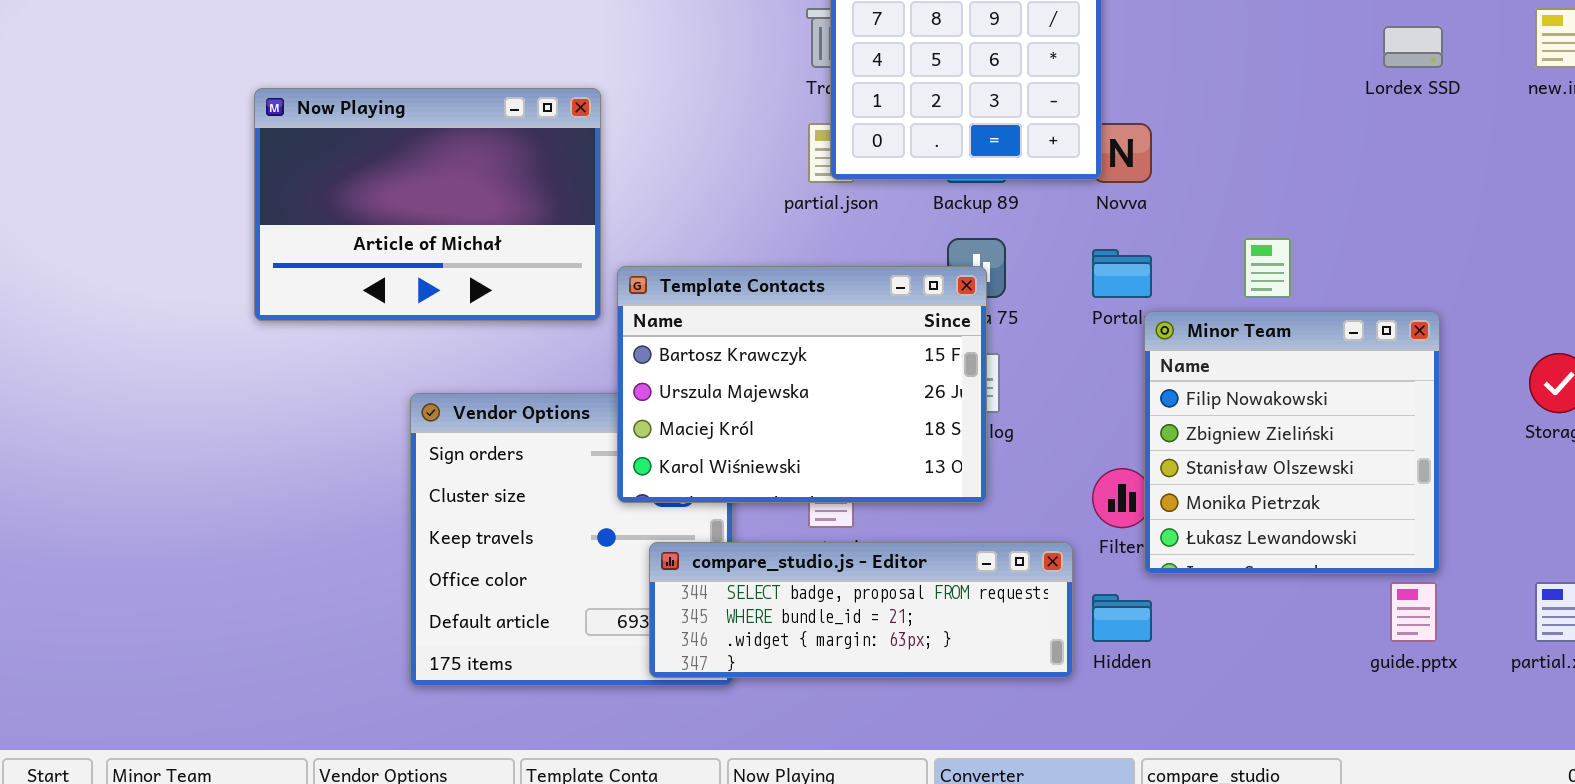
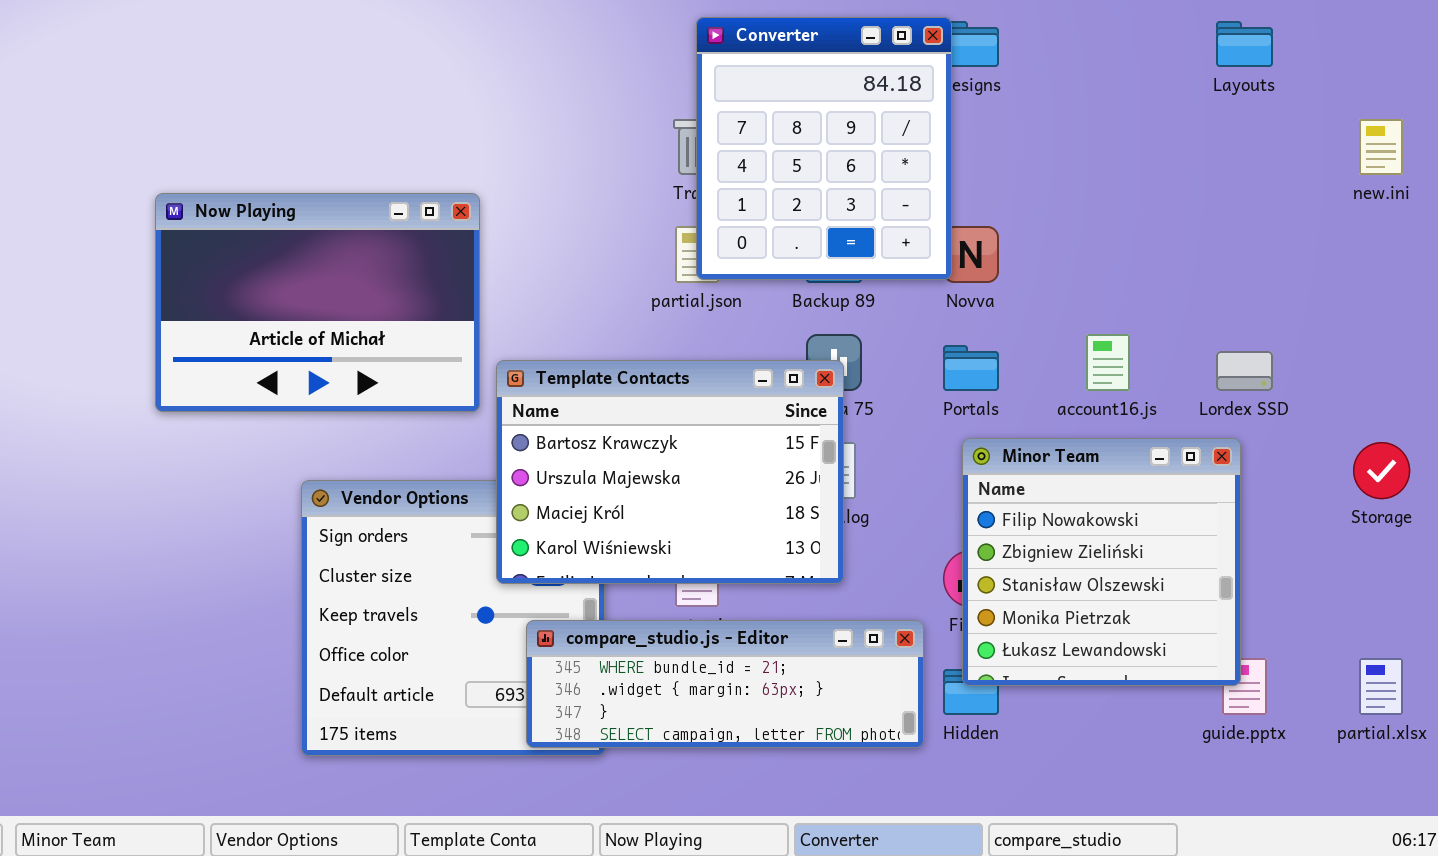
Lordex SSD: [1383,26,1443,68] -> [1216,351,1273,391], moved
Minor Team: [1144,311,1440,574] -> [962,438,1241,686], moved
compare_studio.js - Editor: [649,542,1073,678] -> [526,620,924,748], scrolled down 1 row

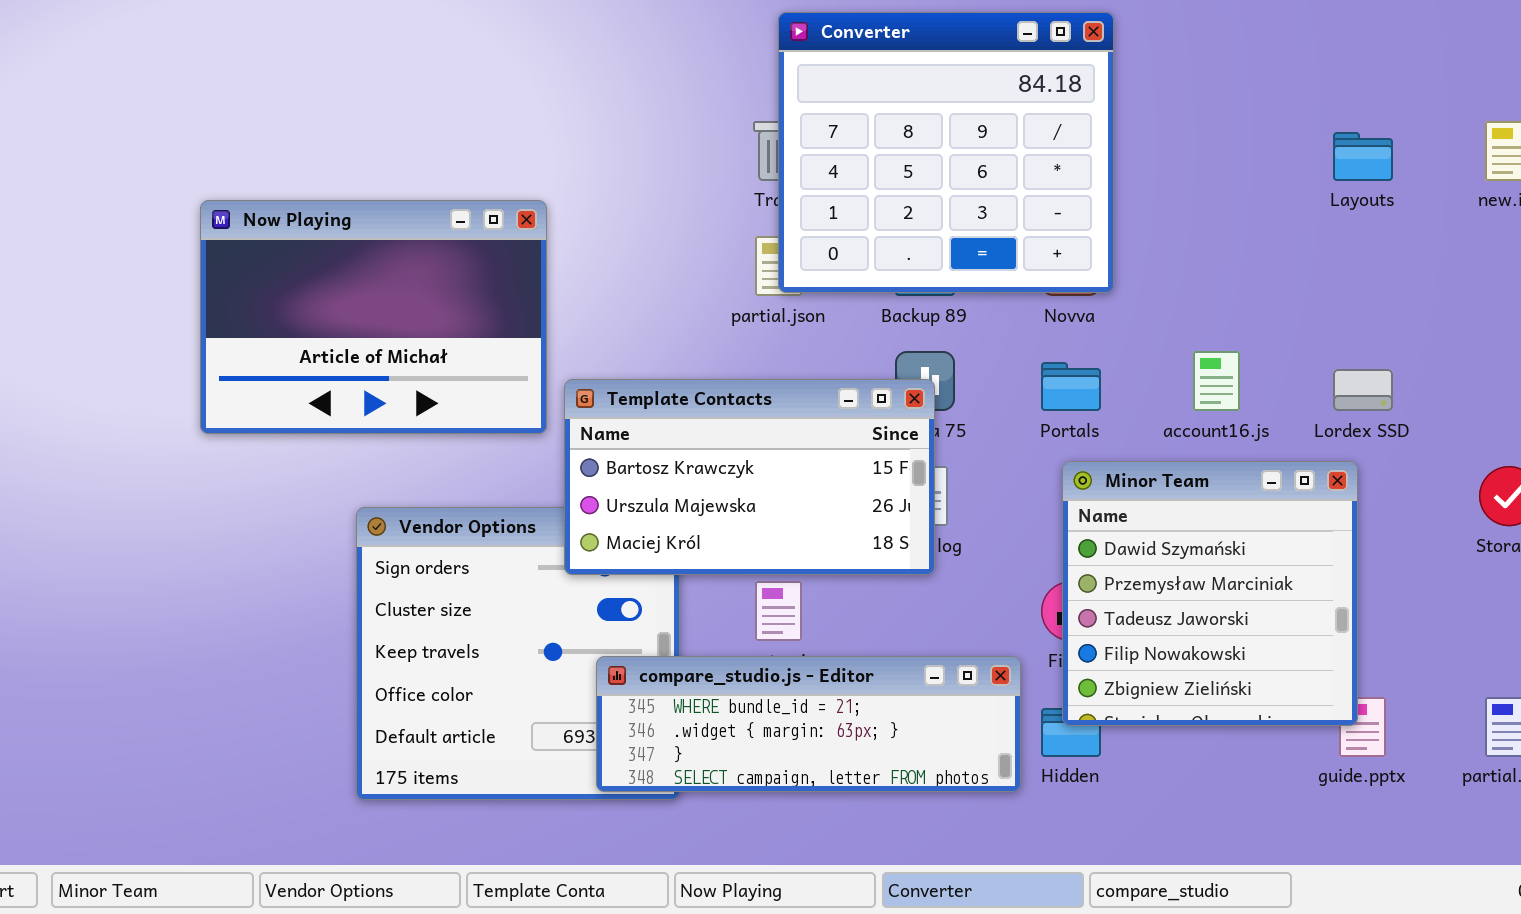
Converter: [696,17,952,280] -> [778,12,1114,293], resized
Layouts: [1216,21,1273,67] -> [1333,132,1393,181], moved
Template Contacts: [496,360,844,584] -> [564,379,935,575], resized
Minor Team: [962,438,1241,686] -> [1062,461,1358,726], scrolled up 3 rows

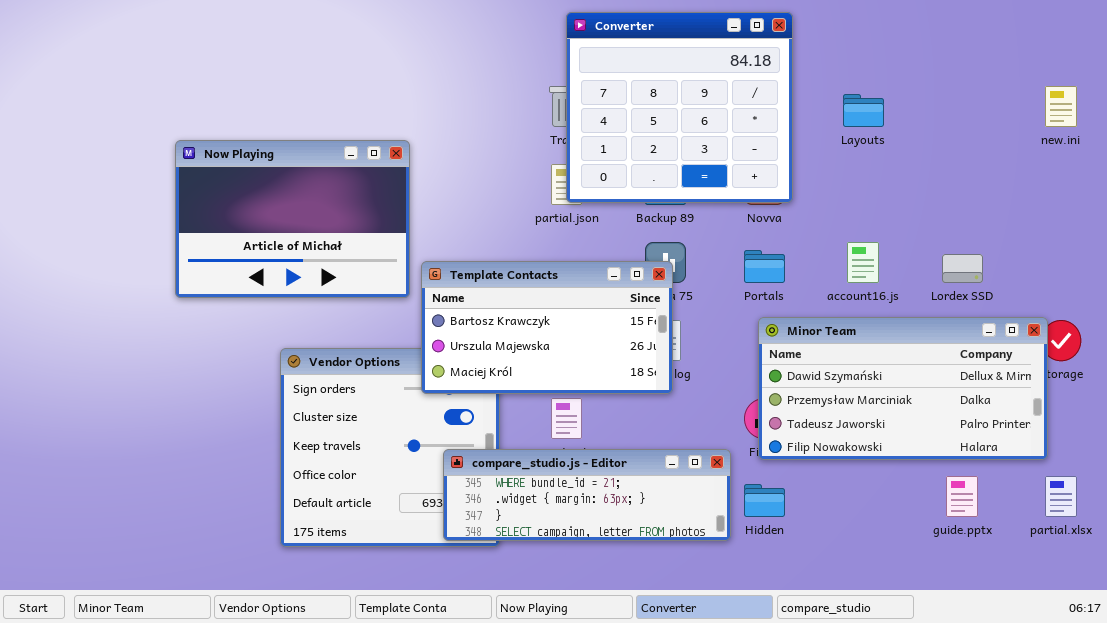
Layouts: [1333,132,1393,181] -> [843,94,884,127], moved
Minor Team: [1062,461,1358,726] -> [758,317,1048,460], resized

